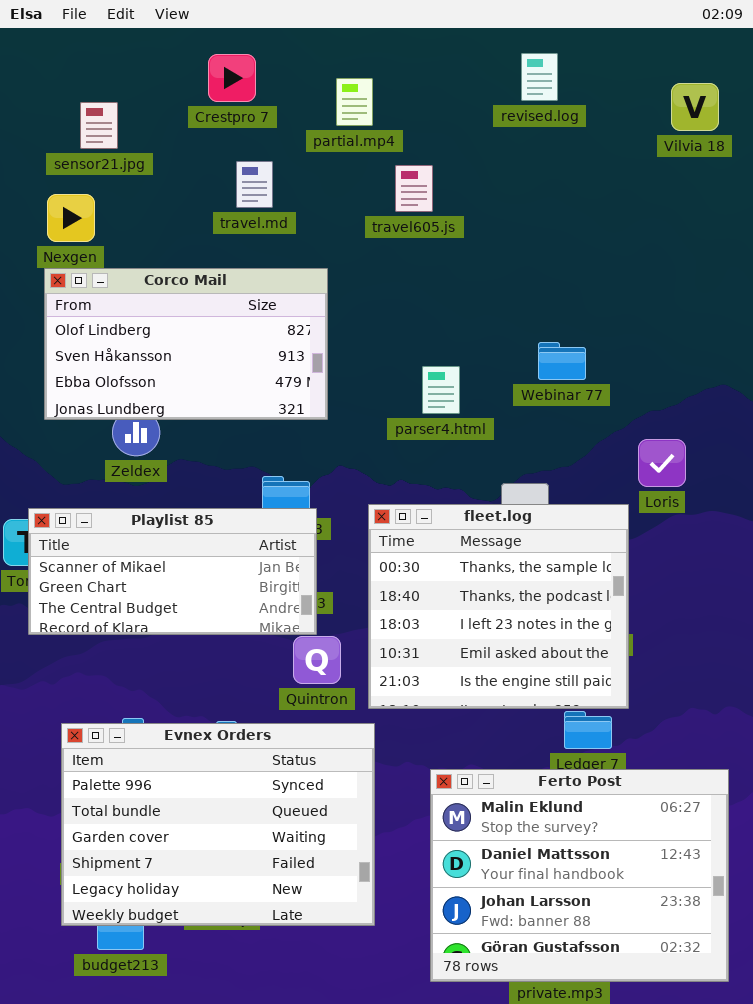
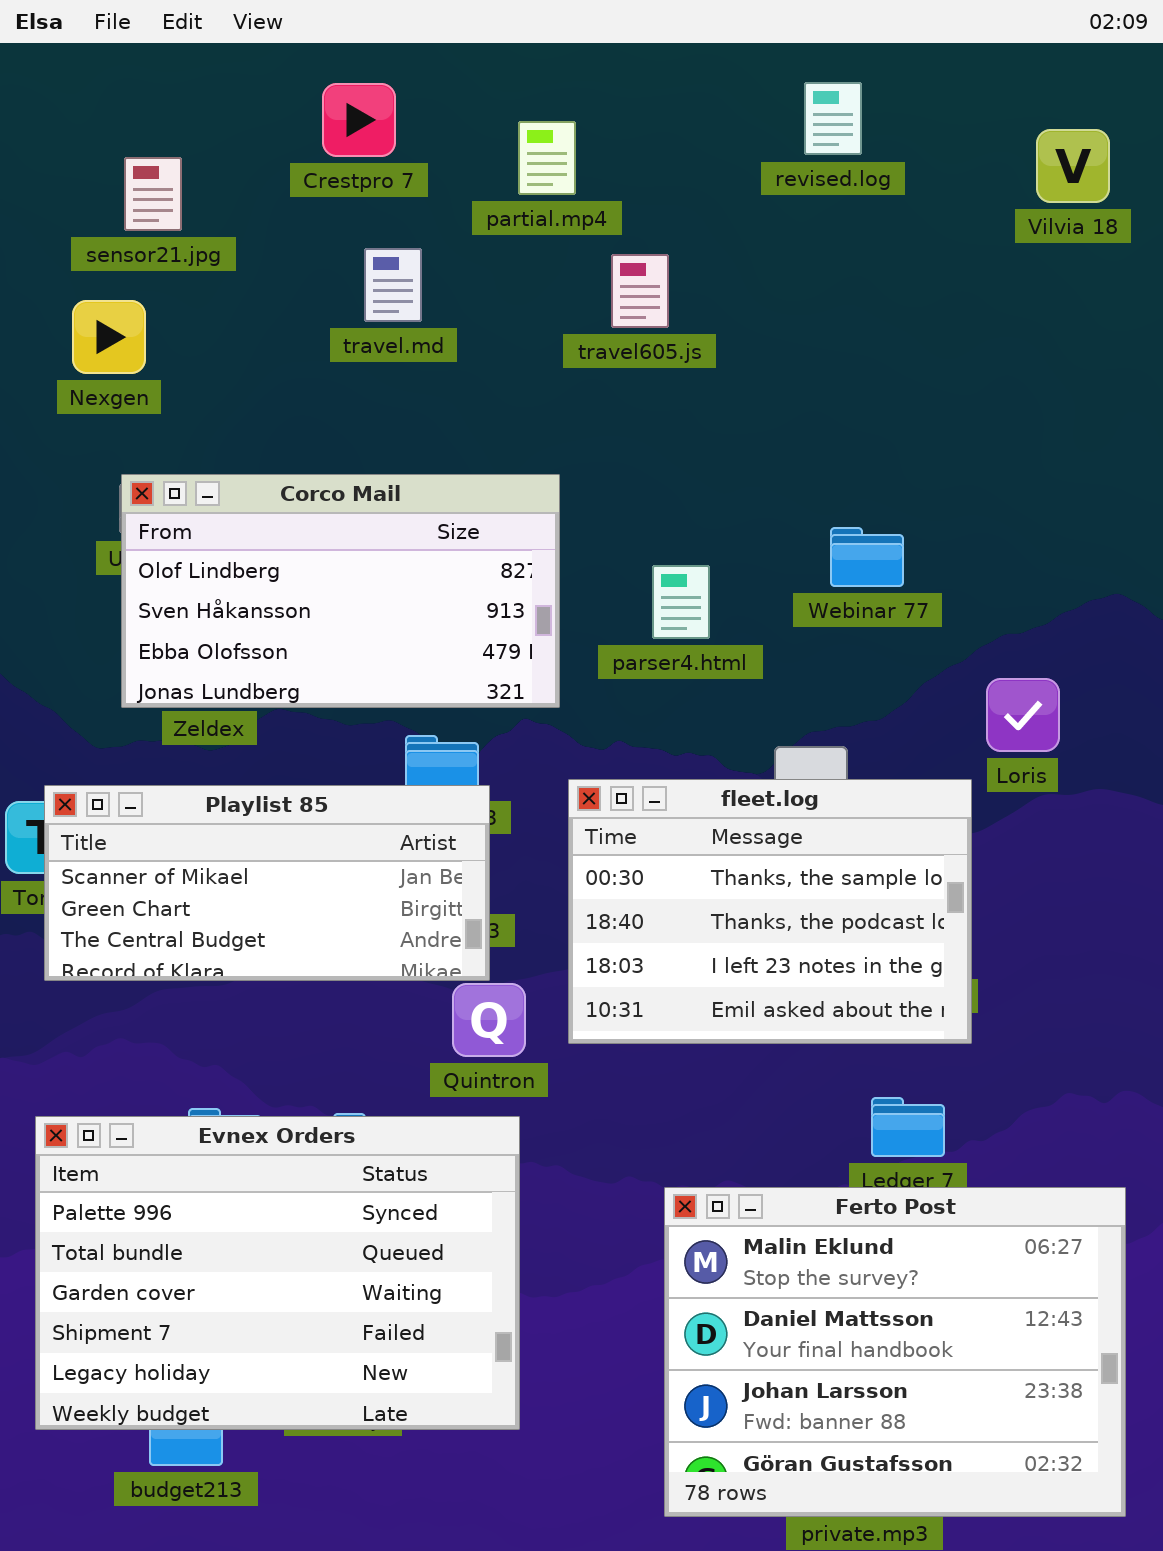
Corco Mail: [44,268,328,420] -> [121,474,560,708], moved
fleet.log: [368,504,629,709] -> [568,779,972,1044], resized
Evnex Orders: [61,723,375,926] -> [35,1116,520,1430], moved

